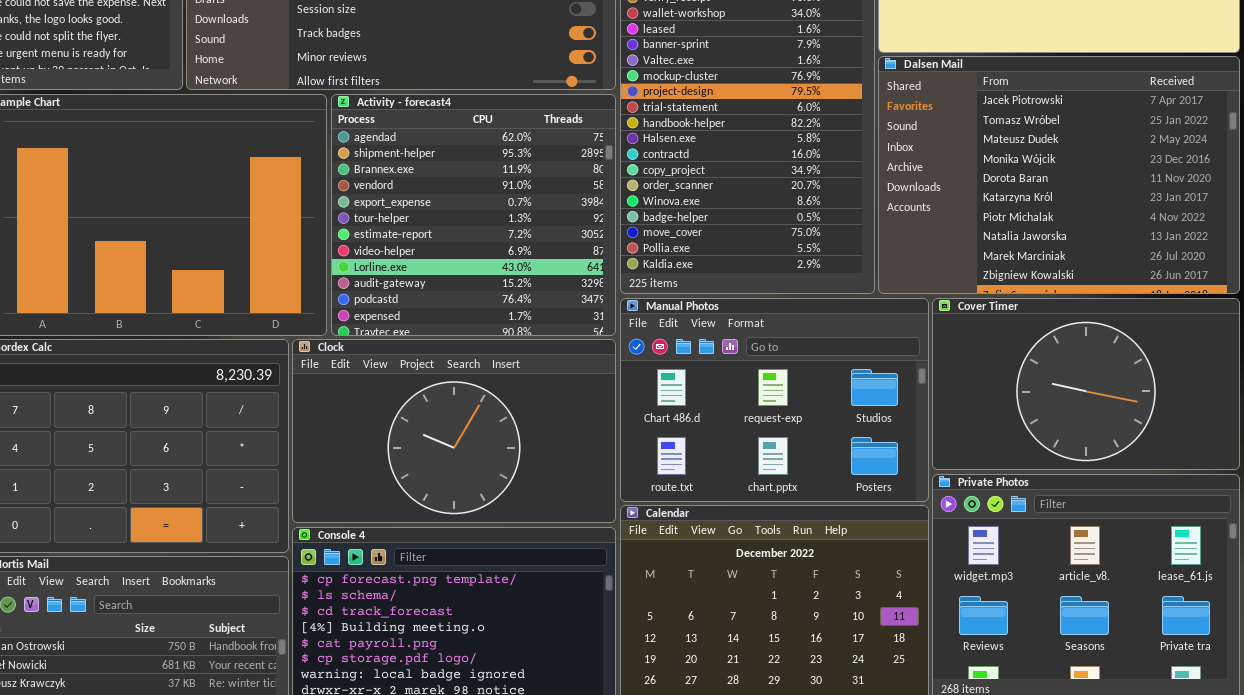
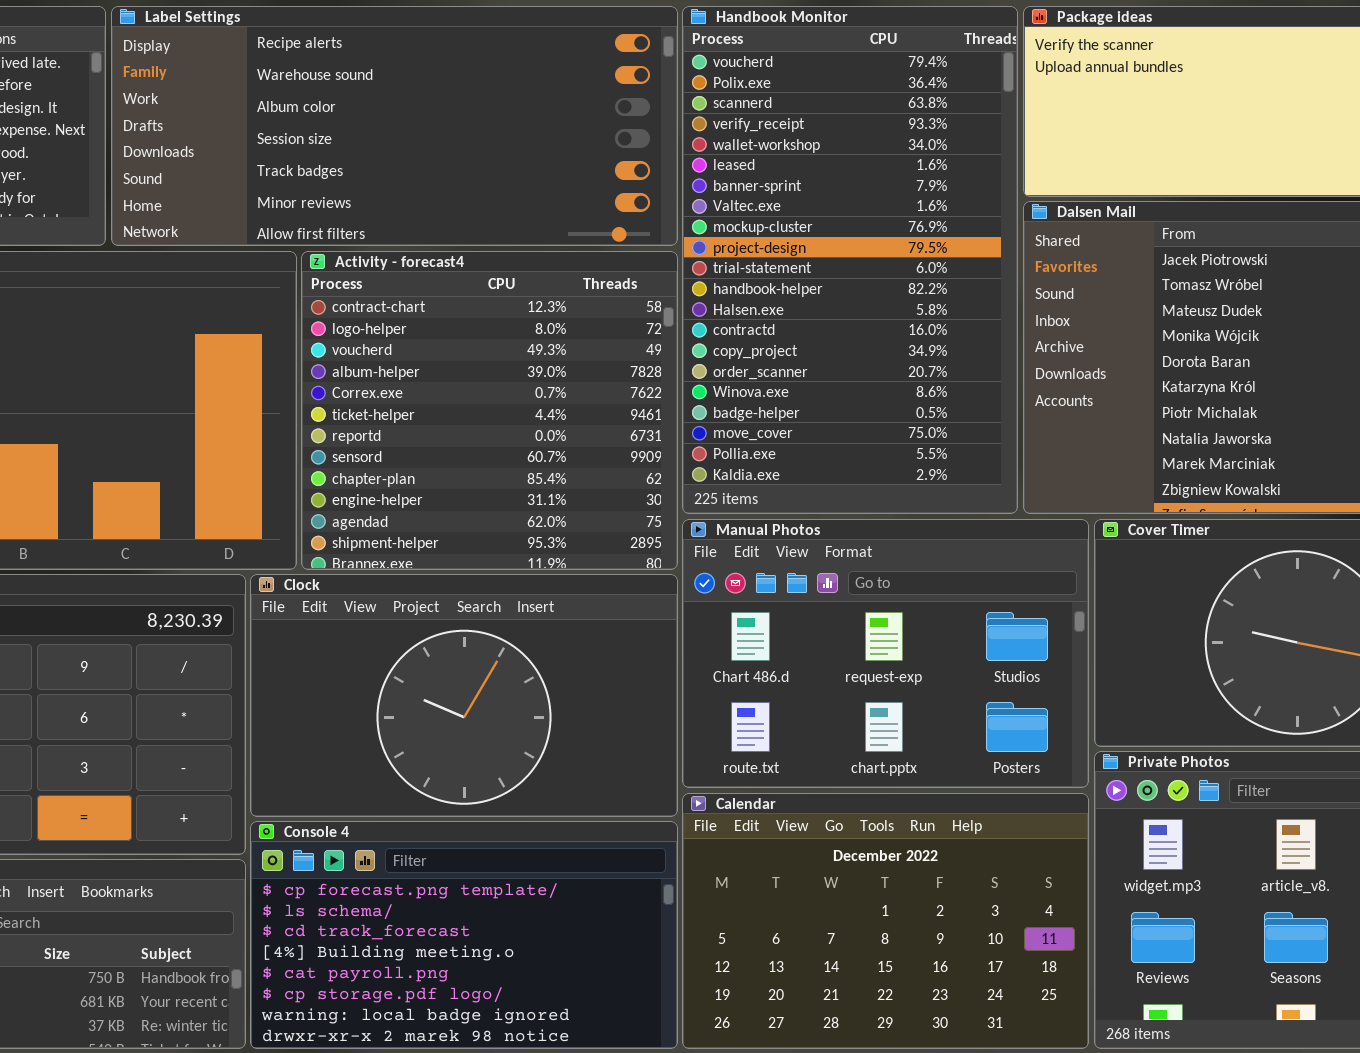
Activity - forecast4: [331,94,616,336] -> [301,251,678,570], scrolled up 10 rows

